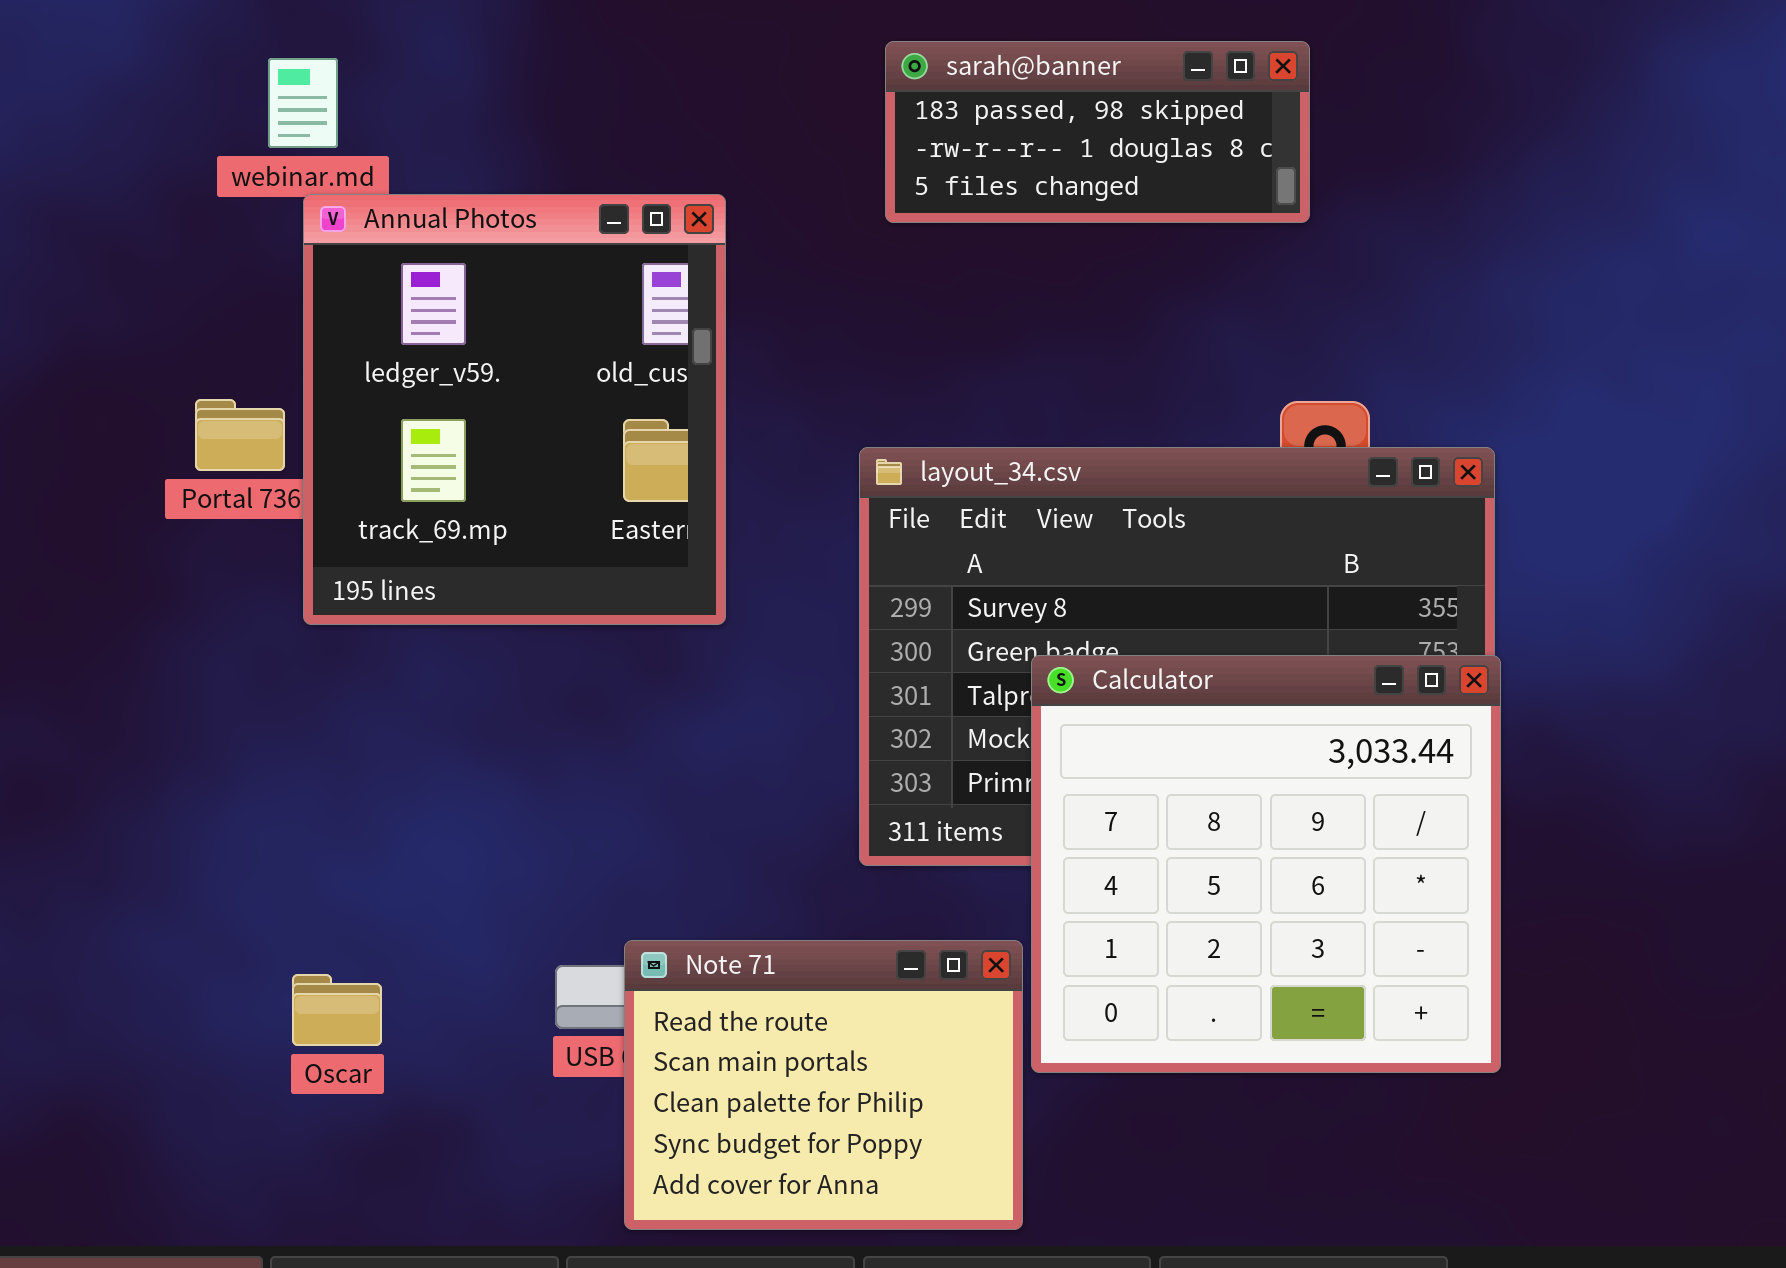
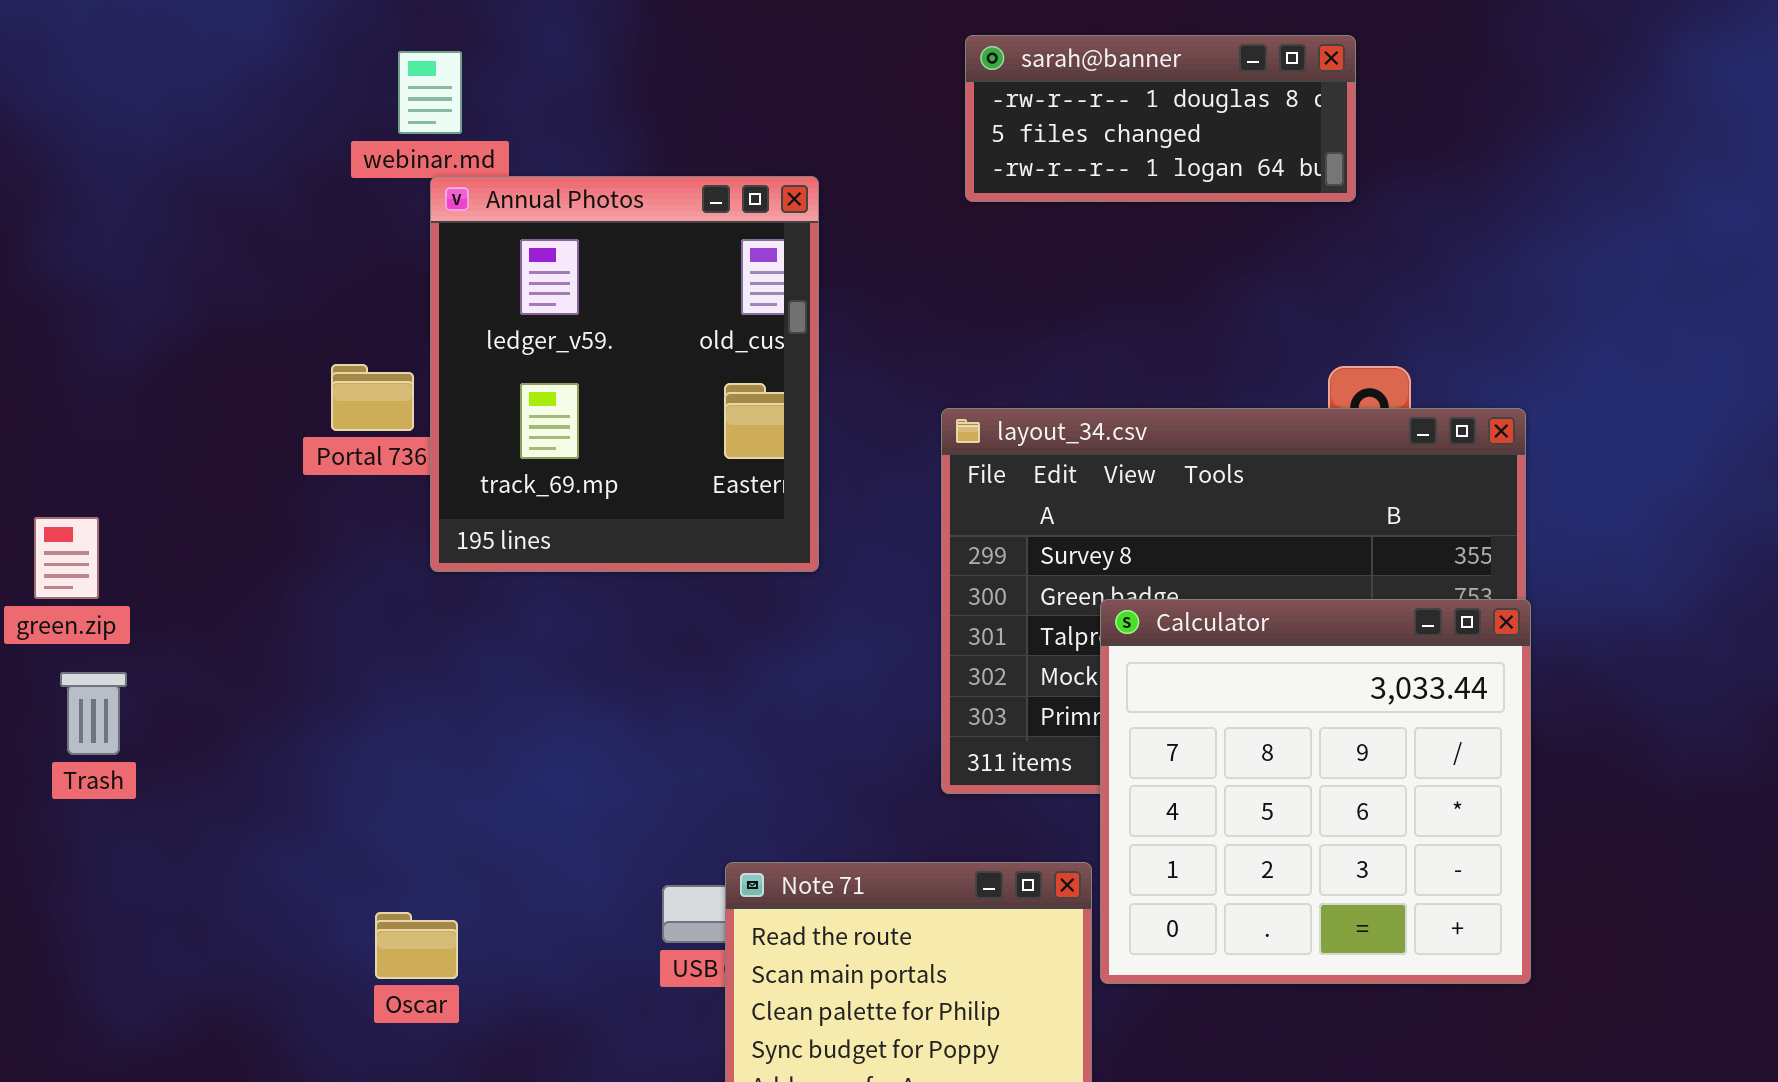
sarah@banner: [885,41,1310,223] -> [965,35,1356,202], scrolled down 1 row
Oscar: [292,974,382,1046] -> [375,912,458,979], moved

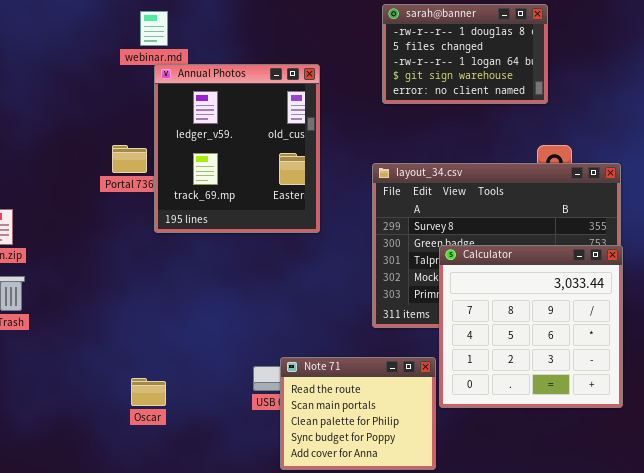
sarah@banner: [965,35,1356,202] -> [382,4,548,104], resized

